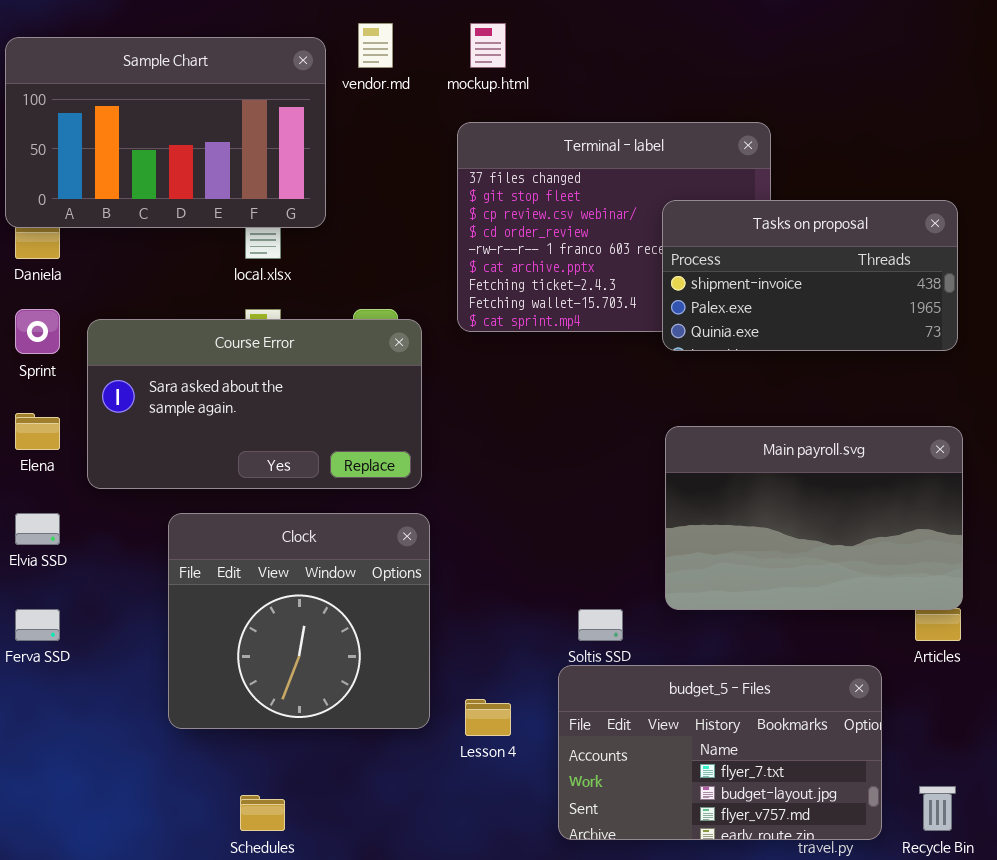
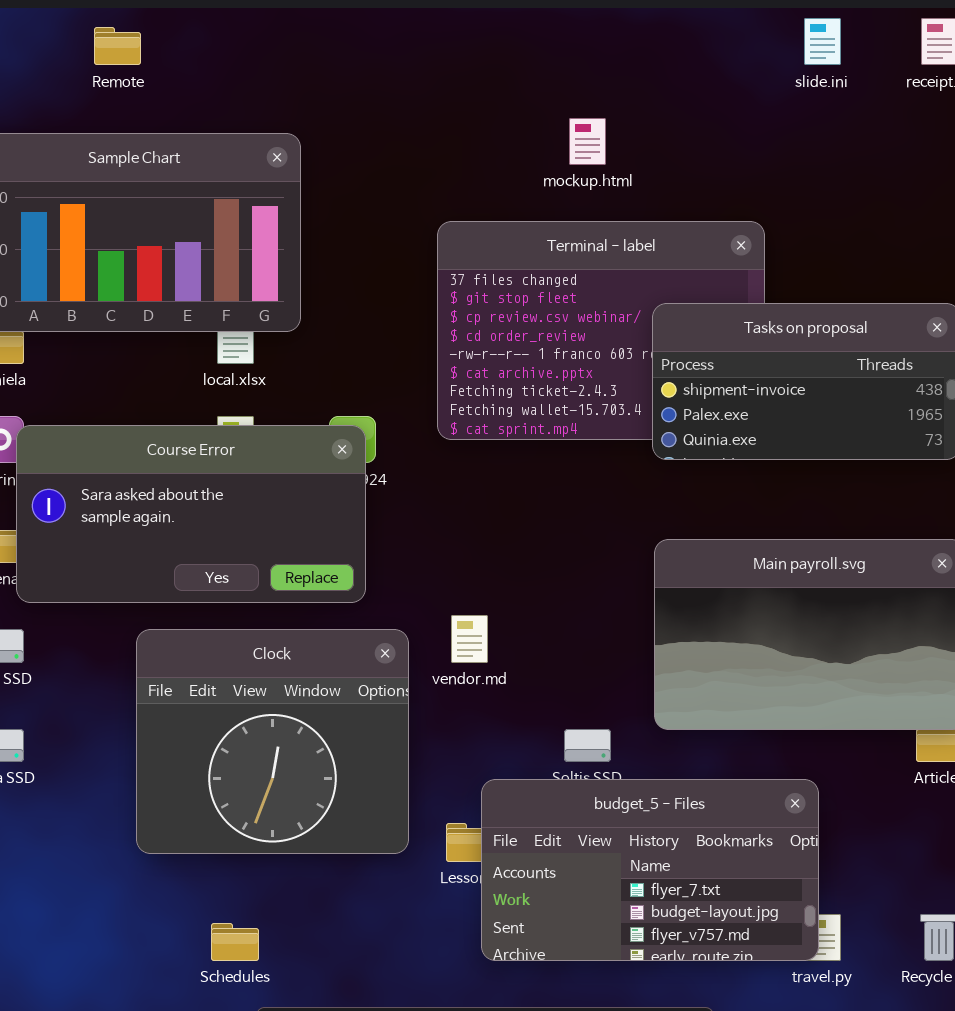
vendor.md: [358,23,393,68] -> [451,615,488,663], moved
mockup.html: [470,23,506,68] -> [569,118,606,165], moved
Course Error: [87,319,422,489] -> [16,425,366,603], moved
budget_5 - Files: [558,665,882,840] -> [481,779,819,961], moved

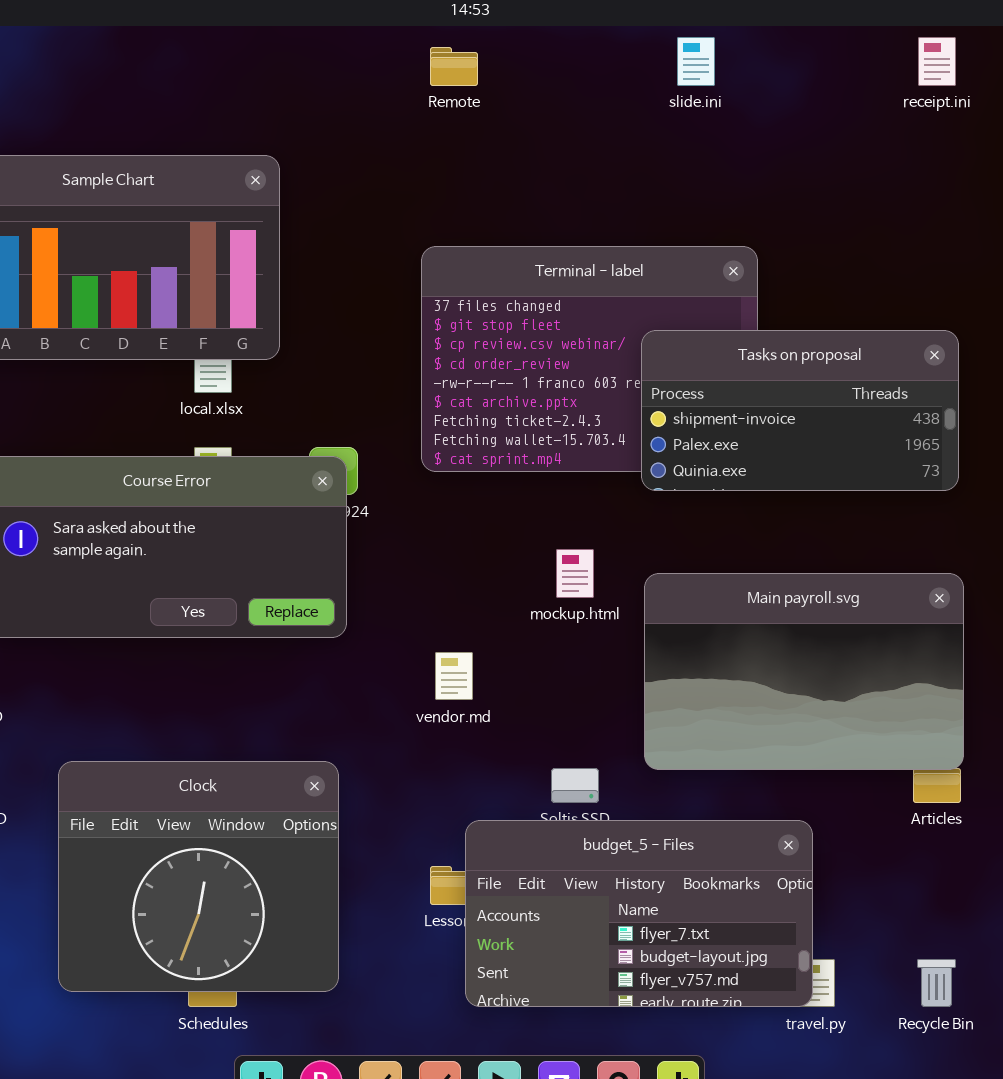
slide.ini: [804,18,841,65] -> [677,37,715,86], moved
Remote: [94,27,141,65] -> [430,47,478,86], moved
mockup.html: [569,118,606,165] -> [556,549,594,598], moved
Clock: [136,629,409,854] -> [58,761,339,992], moved

